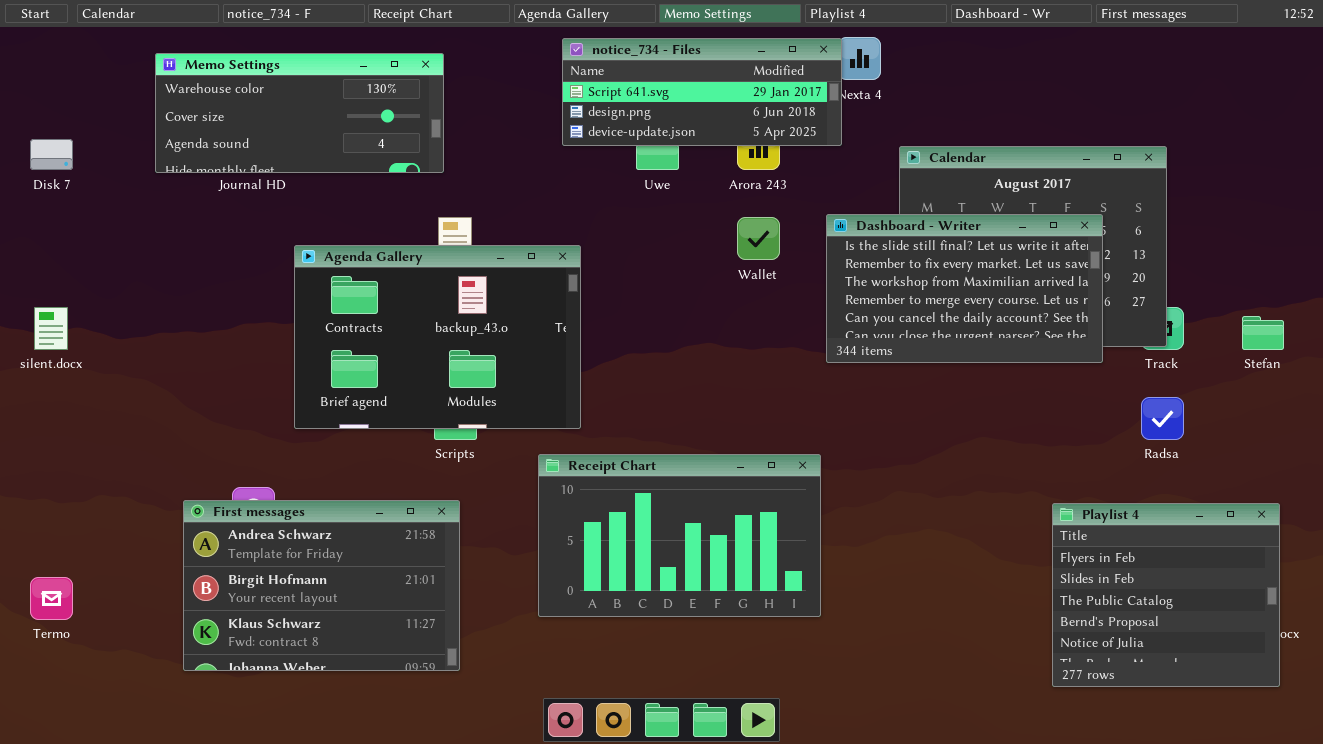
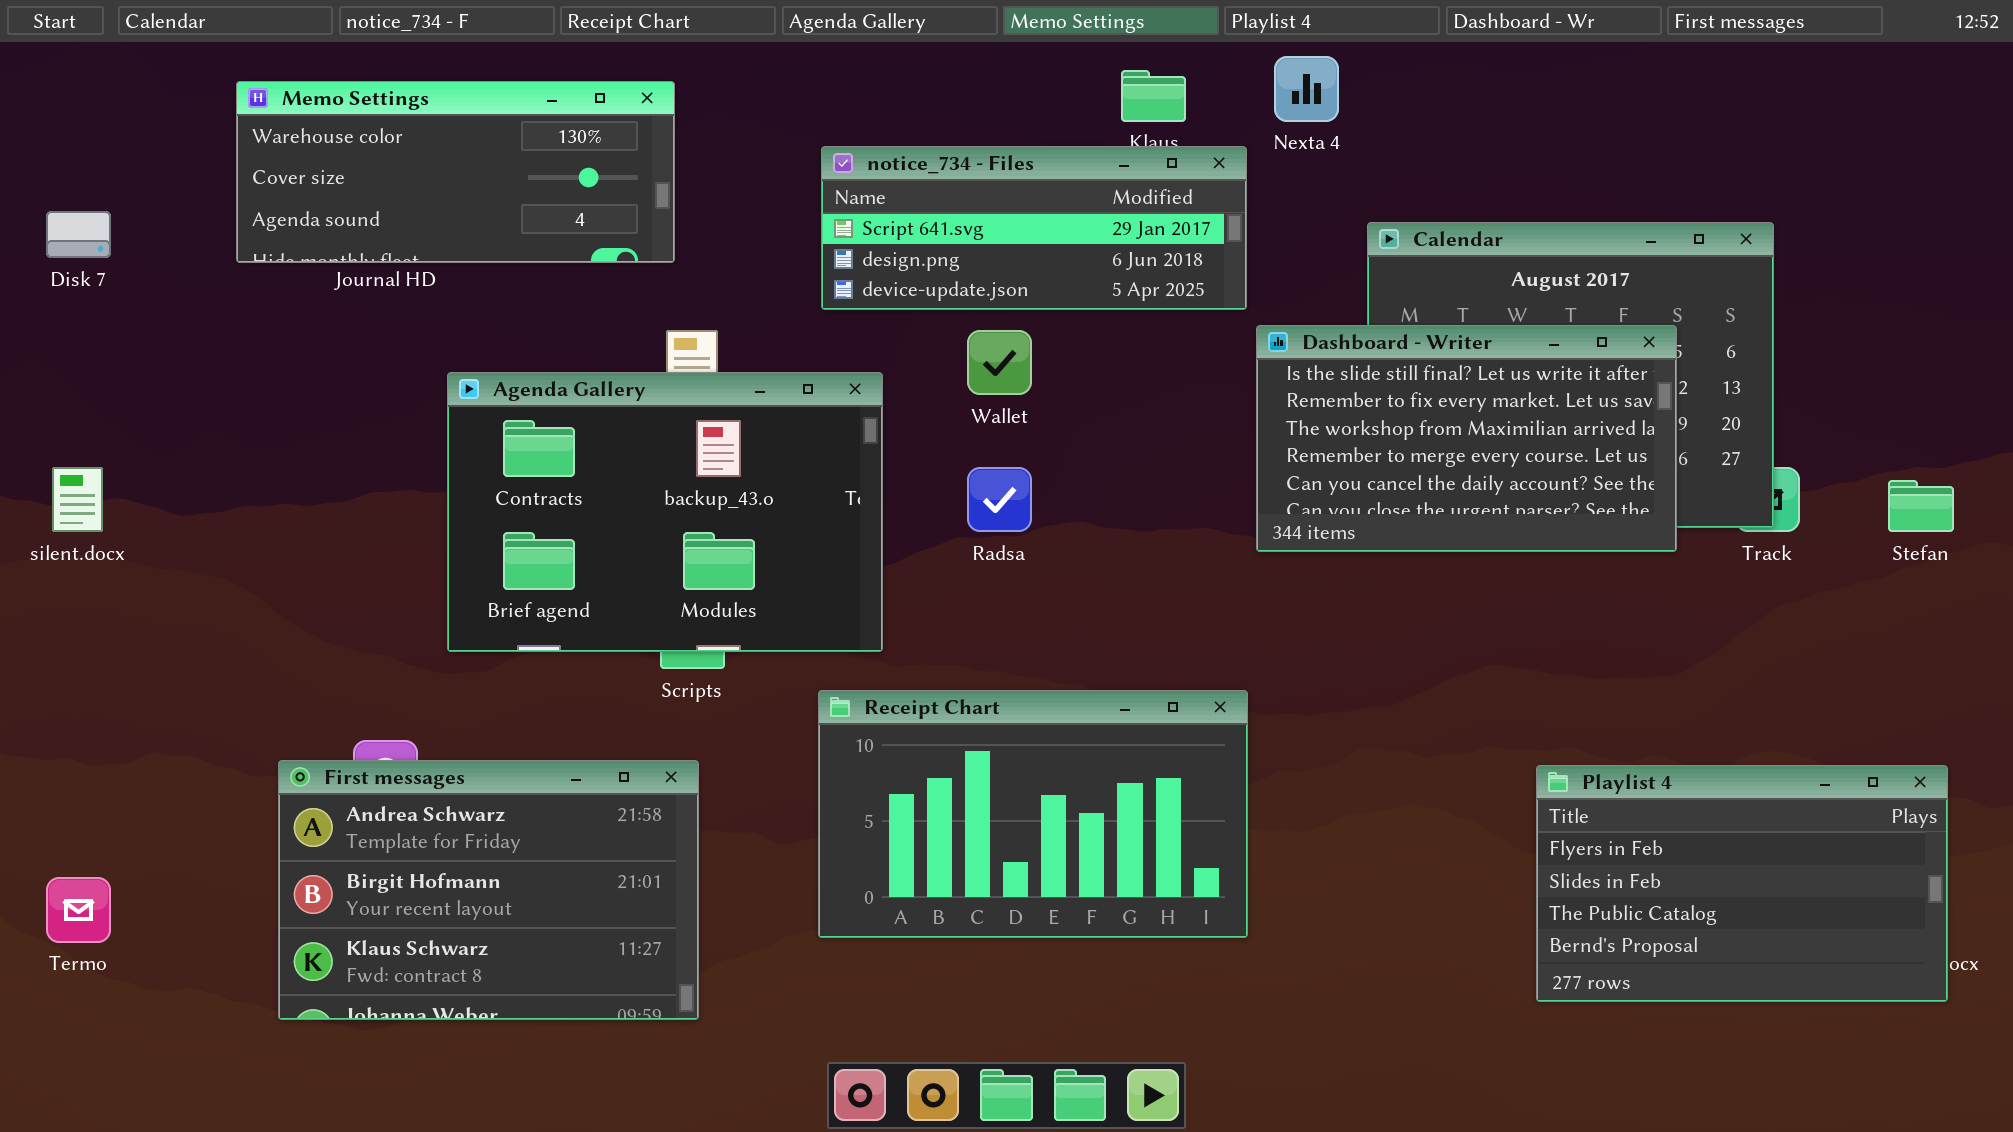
notice_734 - Files: [562,38,842,146] -> [821,146,1247,310], moved
Wallet: [737,217,780,260] -> [967,330,1032,395], moved
Radsa: [1141,397,1184,440] -> [967,467,1032,532], moved
Playlist 4: [1052,503,1280,687] -> [1536,765,1948,1002], resized

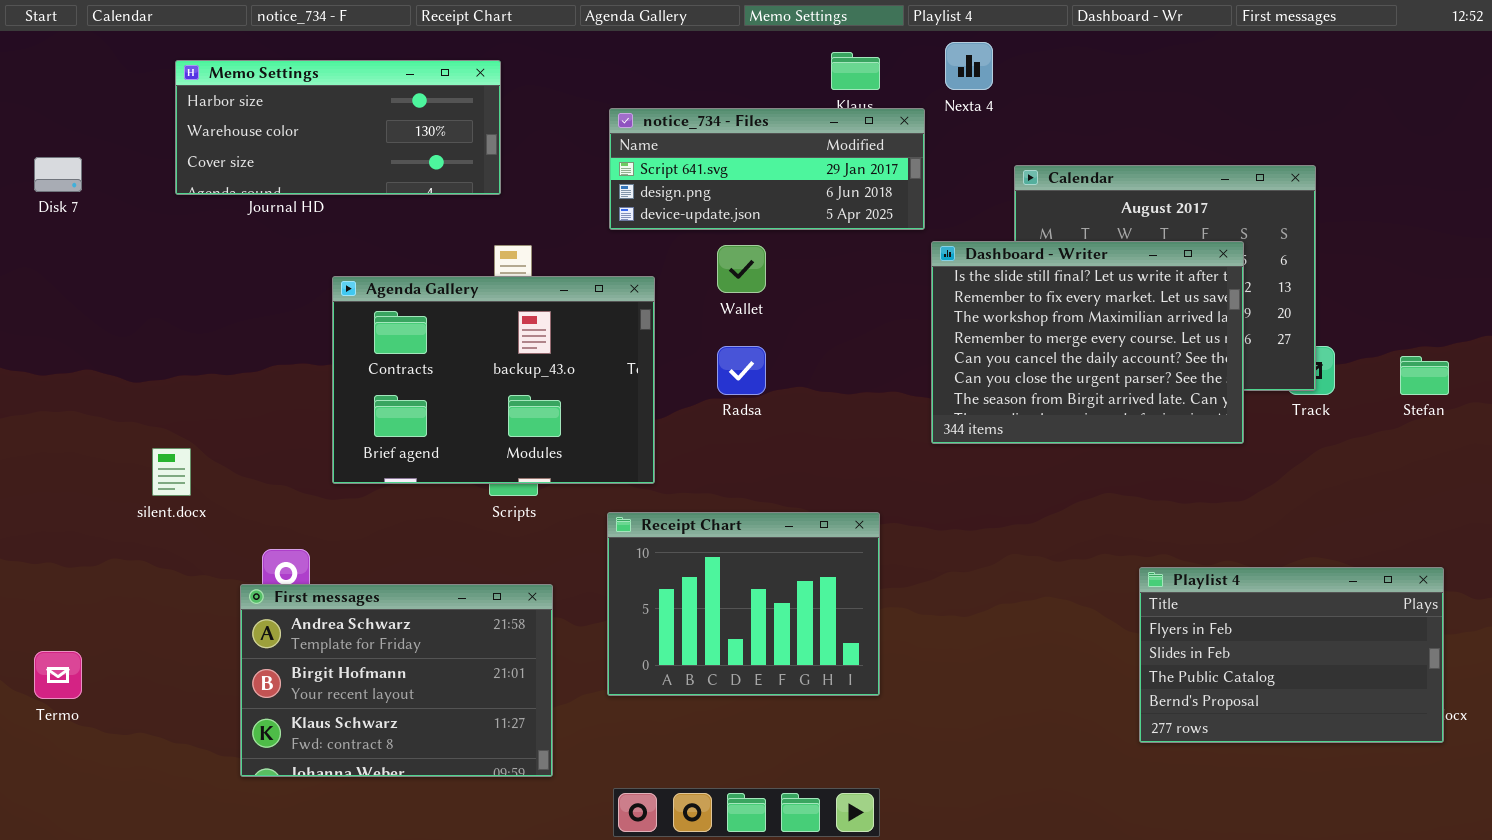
Memo Settings: [236,81,675,263] -> [175,60,501,195], scrolled up 1 row
Dashboard - Writer: [1256,325,1677,552] -> [931,241,1244,444], resized
silent.docx: [52,467,103,532] -> [152,448,191,496], moved
Receipt Chart: [818,690,1248,938] -> [607,512,880,696], resized
First messages: [278,760,699,1020] -> [240,584,553,777], moved

